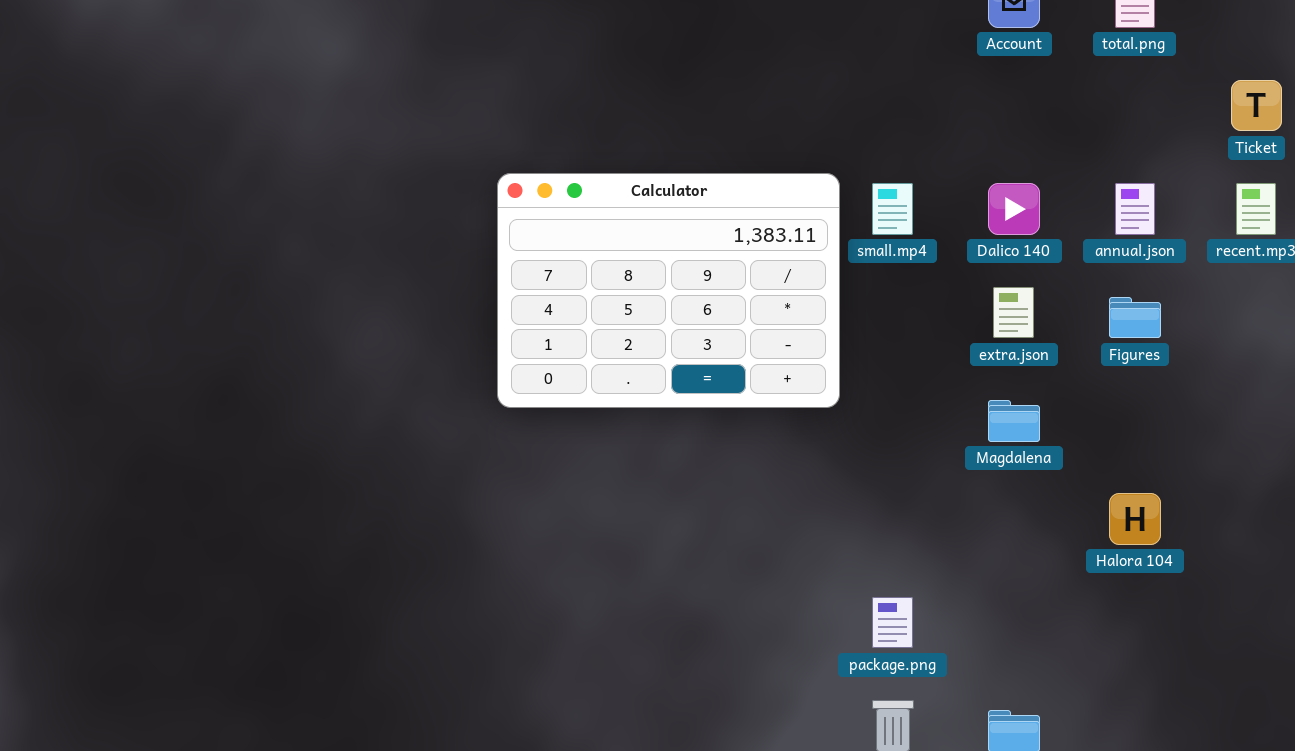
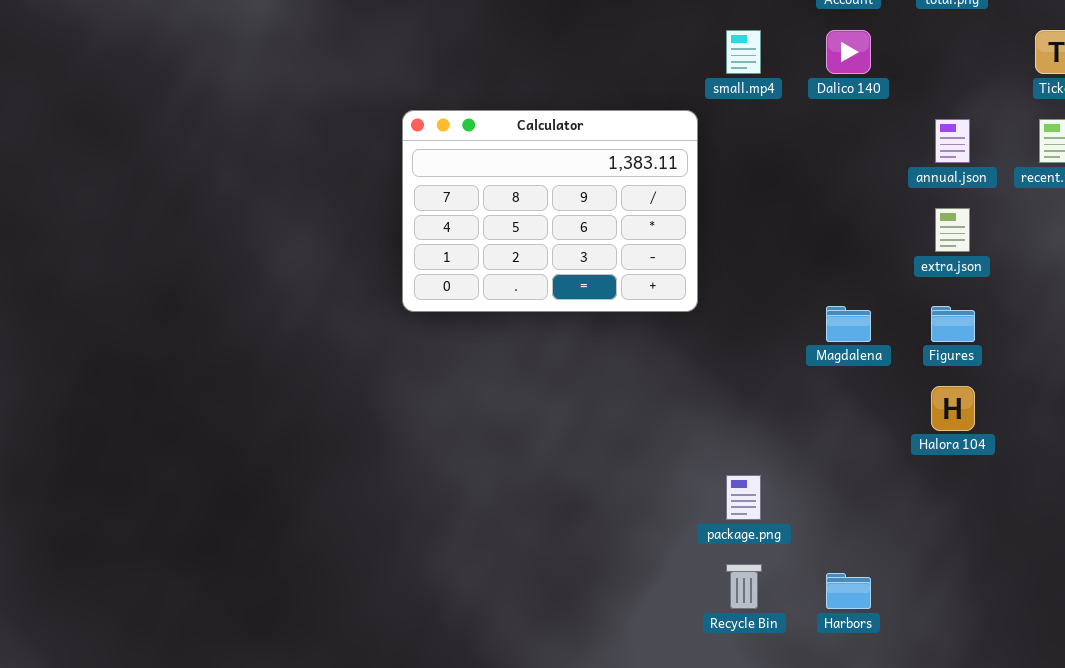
small.mp4: [872,183,913,235] -> [726,30,761,74], moved
Dalico 140: [988,183,1040,235] -> [826,30,871,74], moved
extra.json: [993,287,1034,338] -> [935,208,970,252], moved
Figures: [1109,297,1161,338] -> [931,306,975,342], moved

